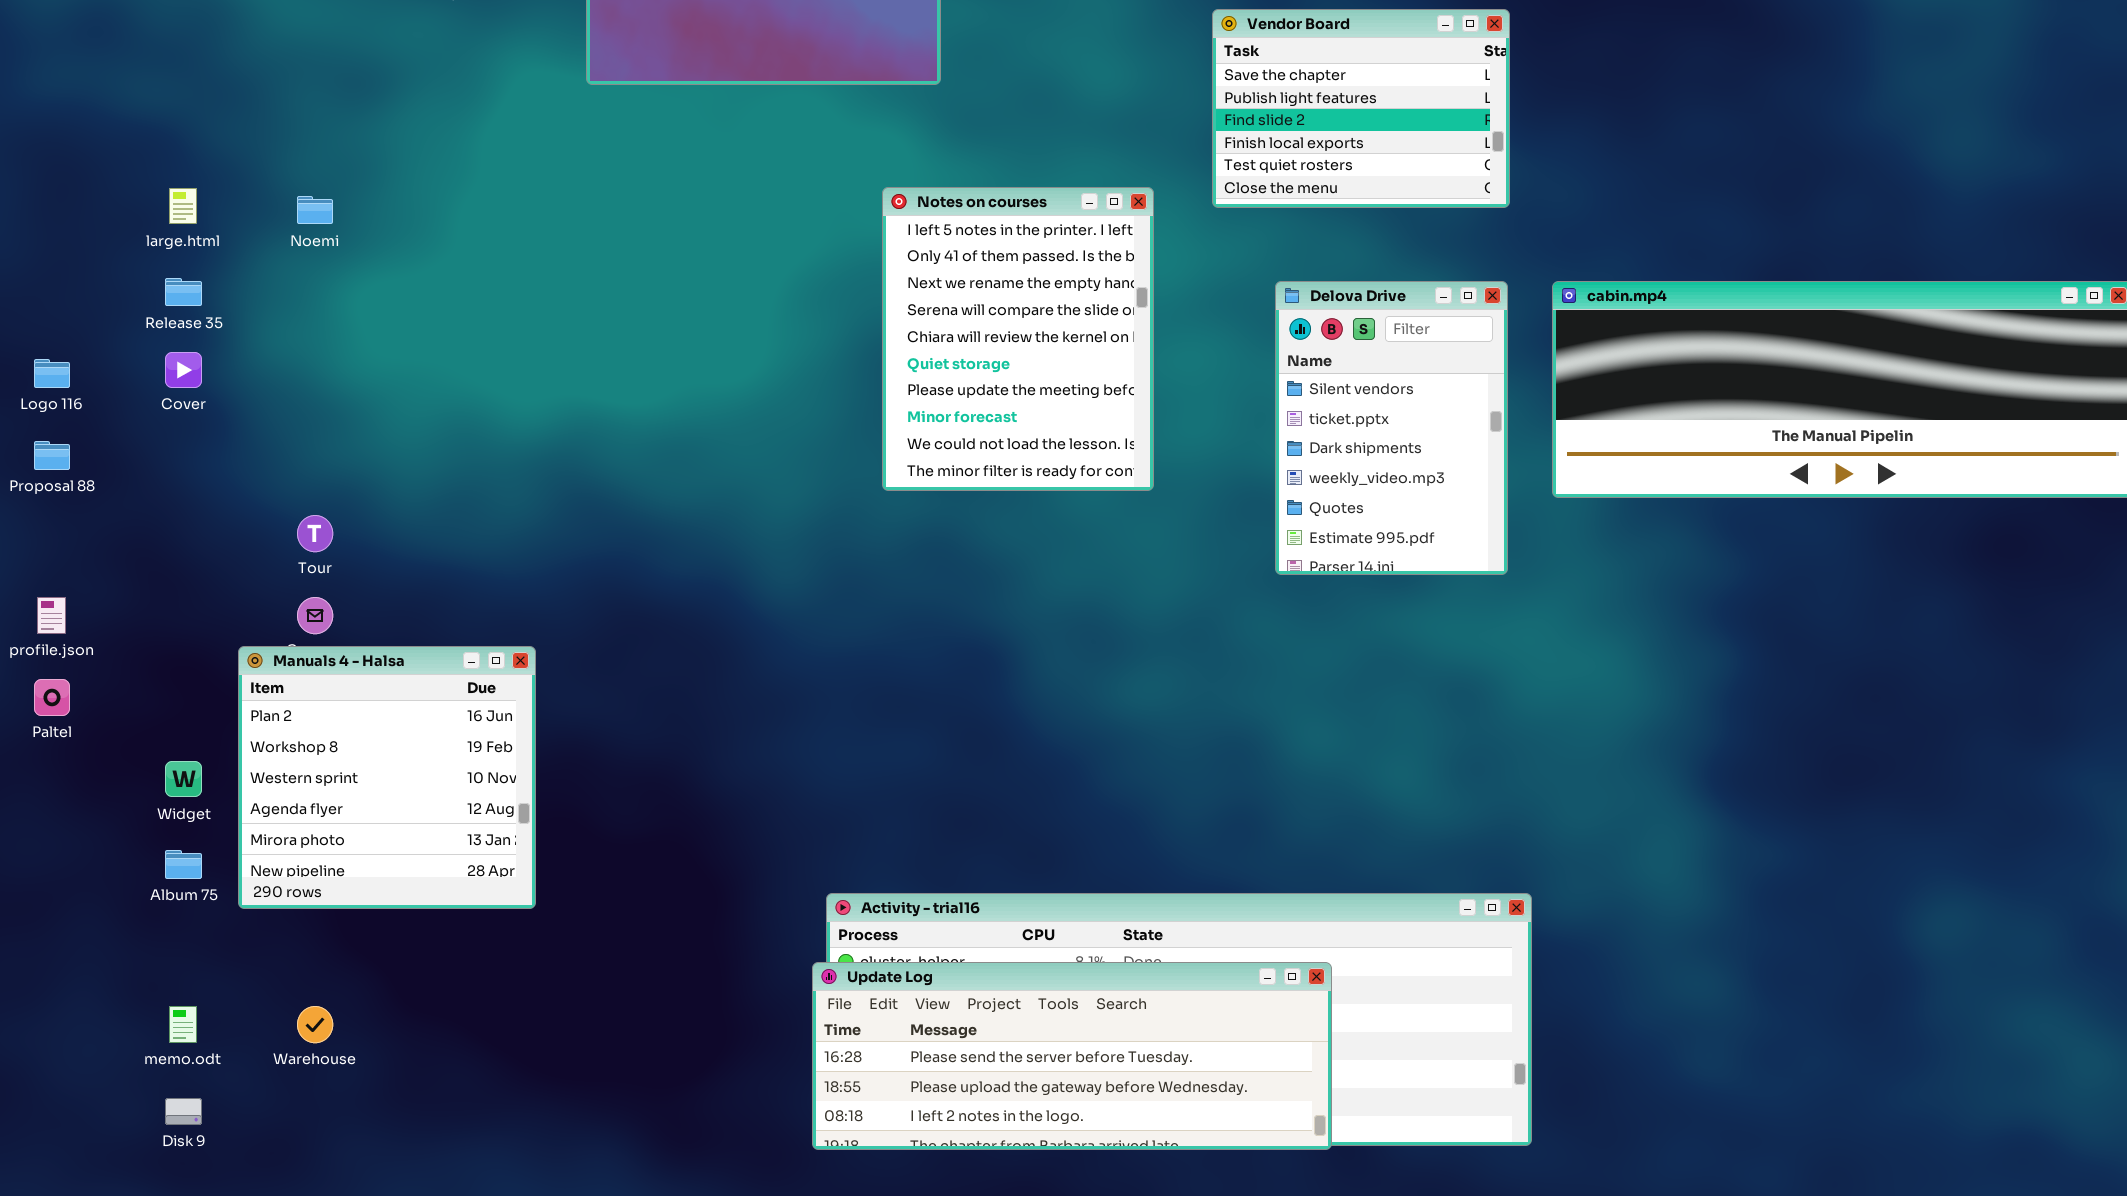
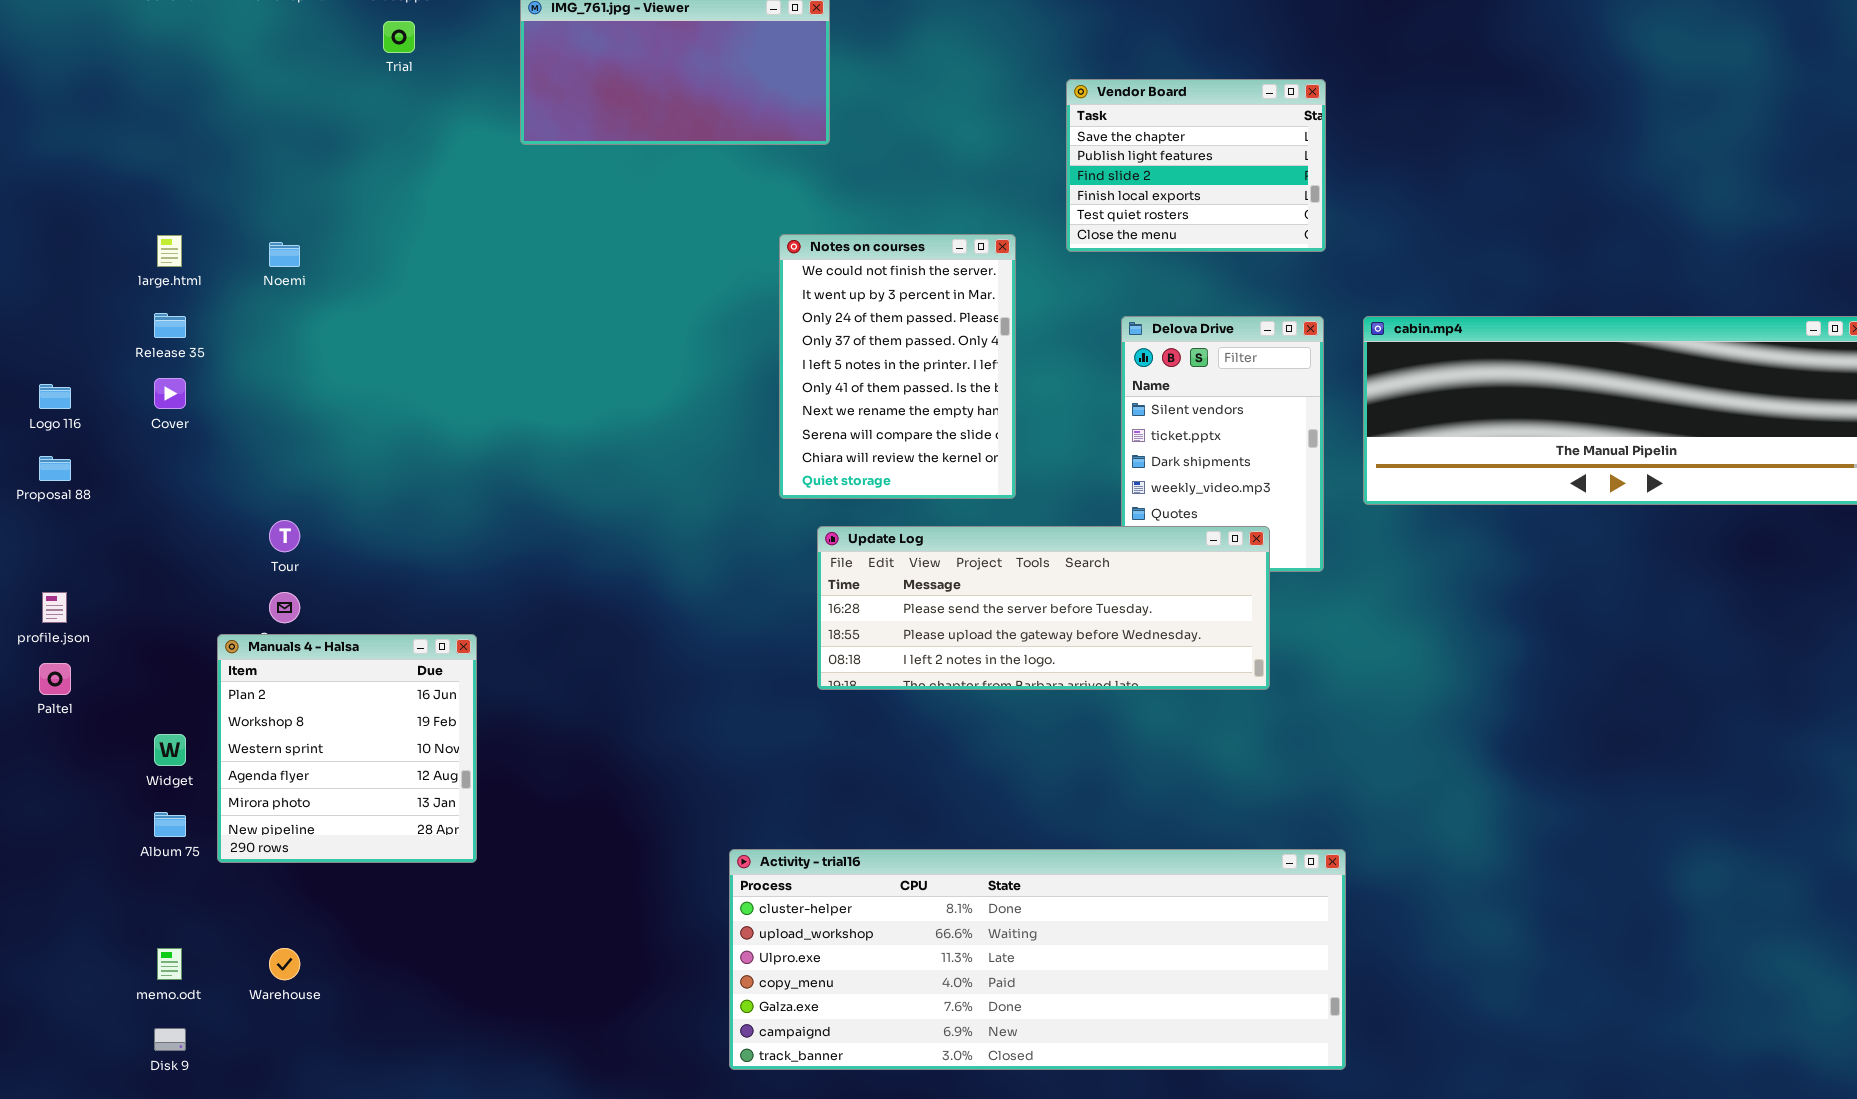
Notes on courses: [882,187,1154,491] -> [779,234,1016,499], scrolled up 4 rows
Update Log: [812,962,1332,1150] -> [817,526,1270,690], moved

